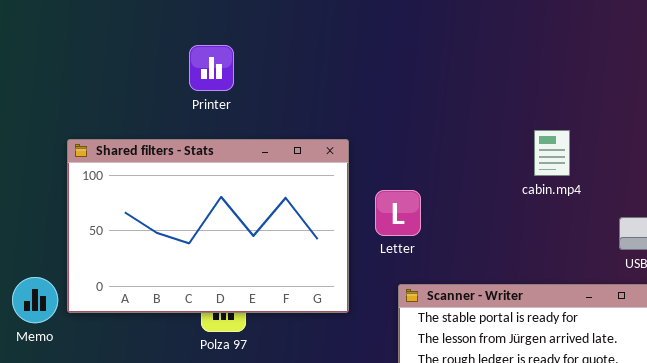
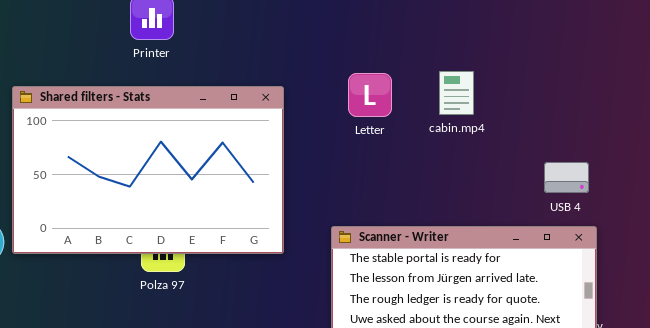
cabin.mp4: [534,130,570,176] -> [439,71,474,115], moved
Letter: [375,190,421,236] -> [348,73,392,117], moved

